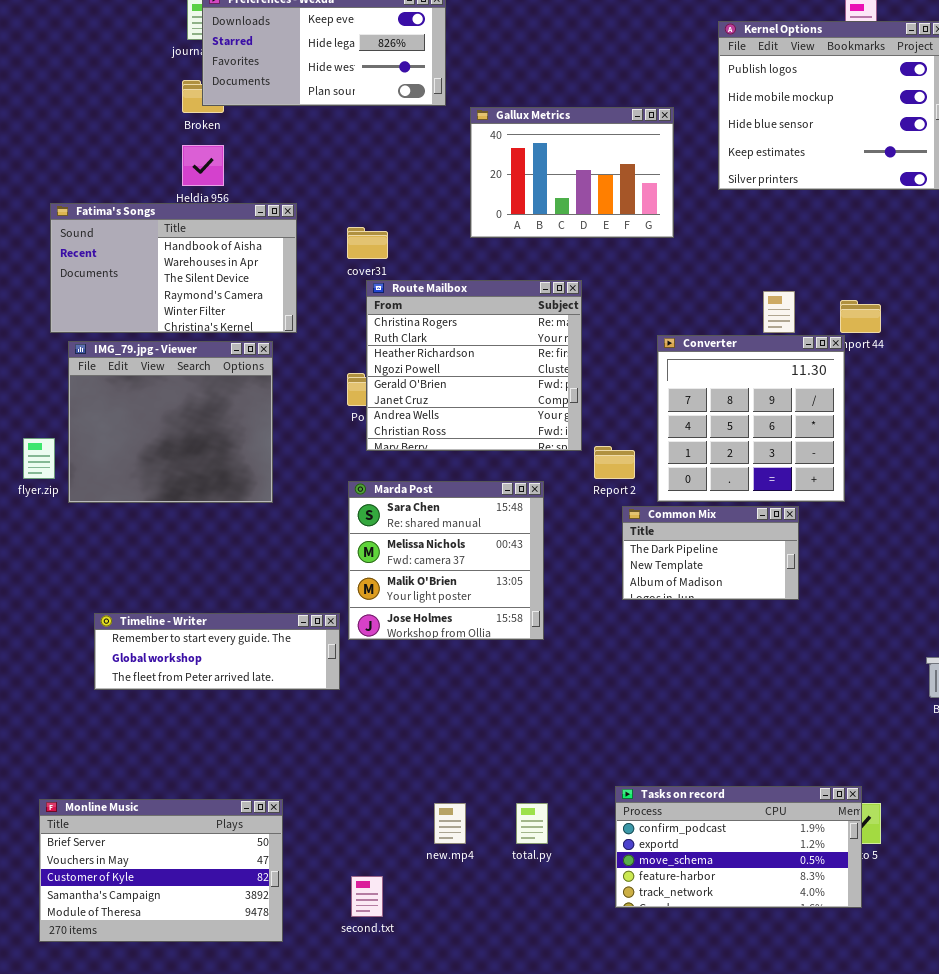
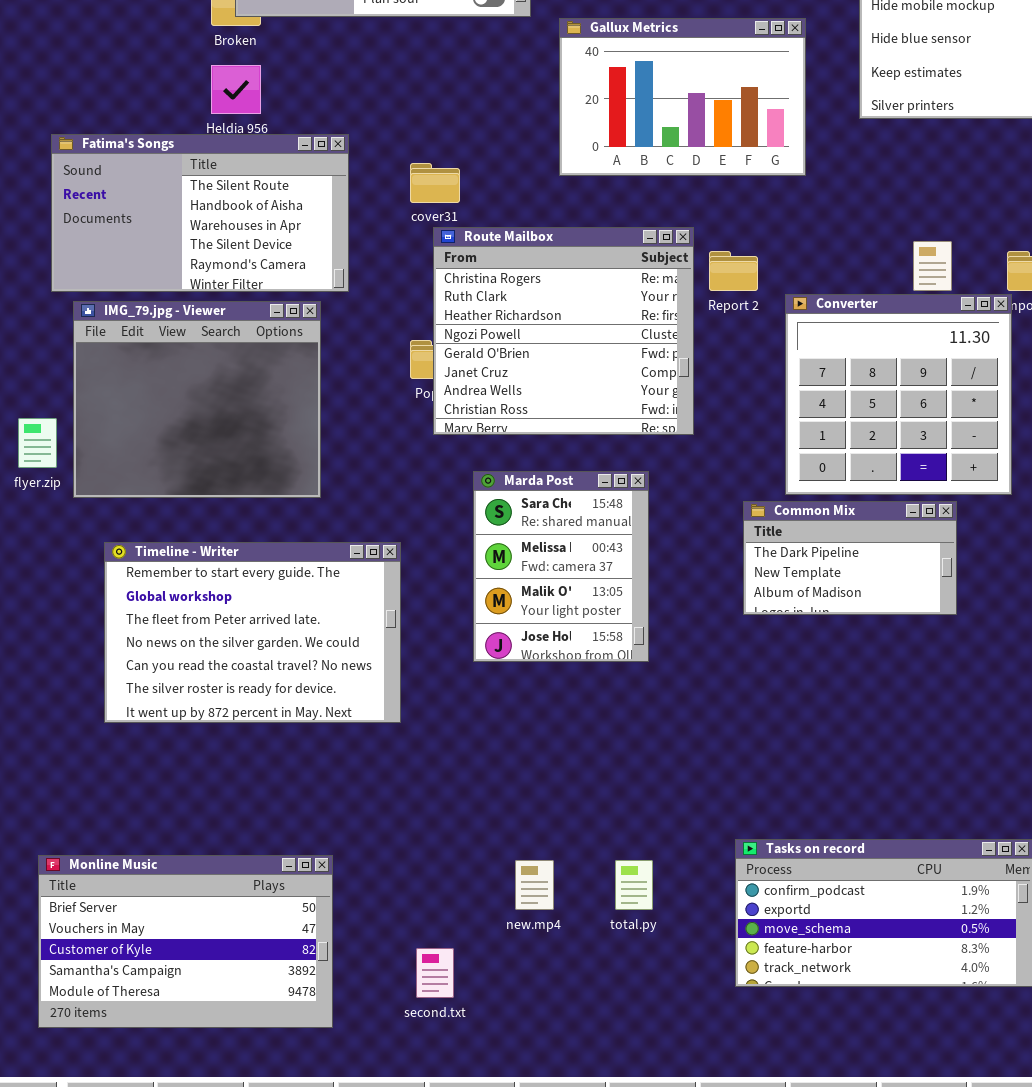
Fatima's Songs: [50,203,297,333] -> [51,134,349,292], scrolled up 1 row
Report 2: [594,446,635,479] -> [709,251,758,291], moved
Marda Post: [348,481,544,640] -> [473,471,649,662], resized
Timeline - Writer: [94,613,340,690] -> [104,542,401,723], resized

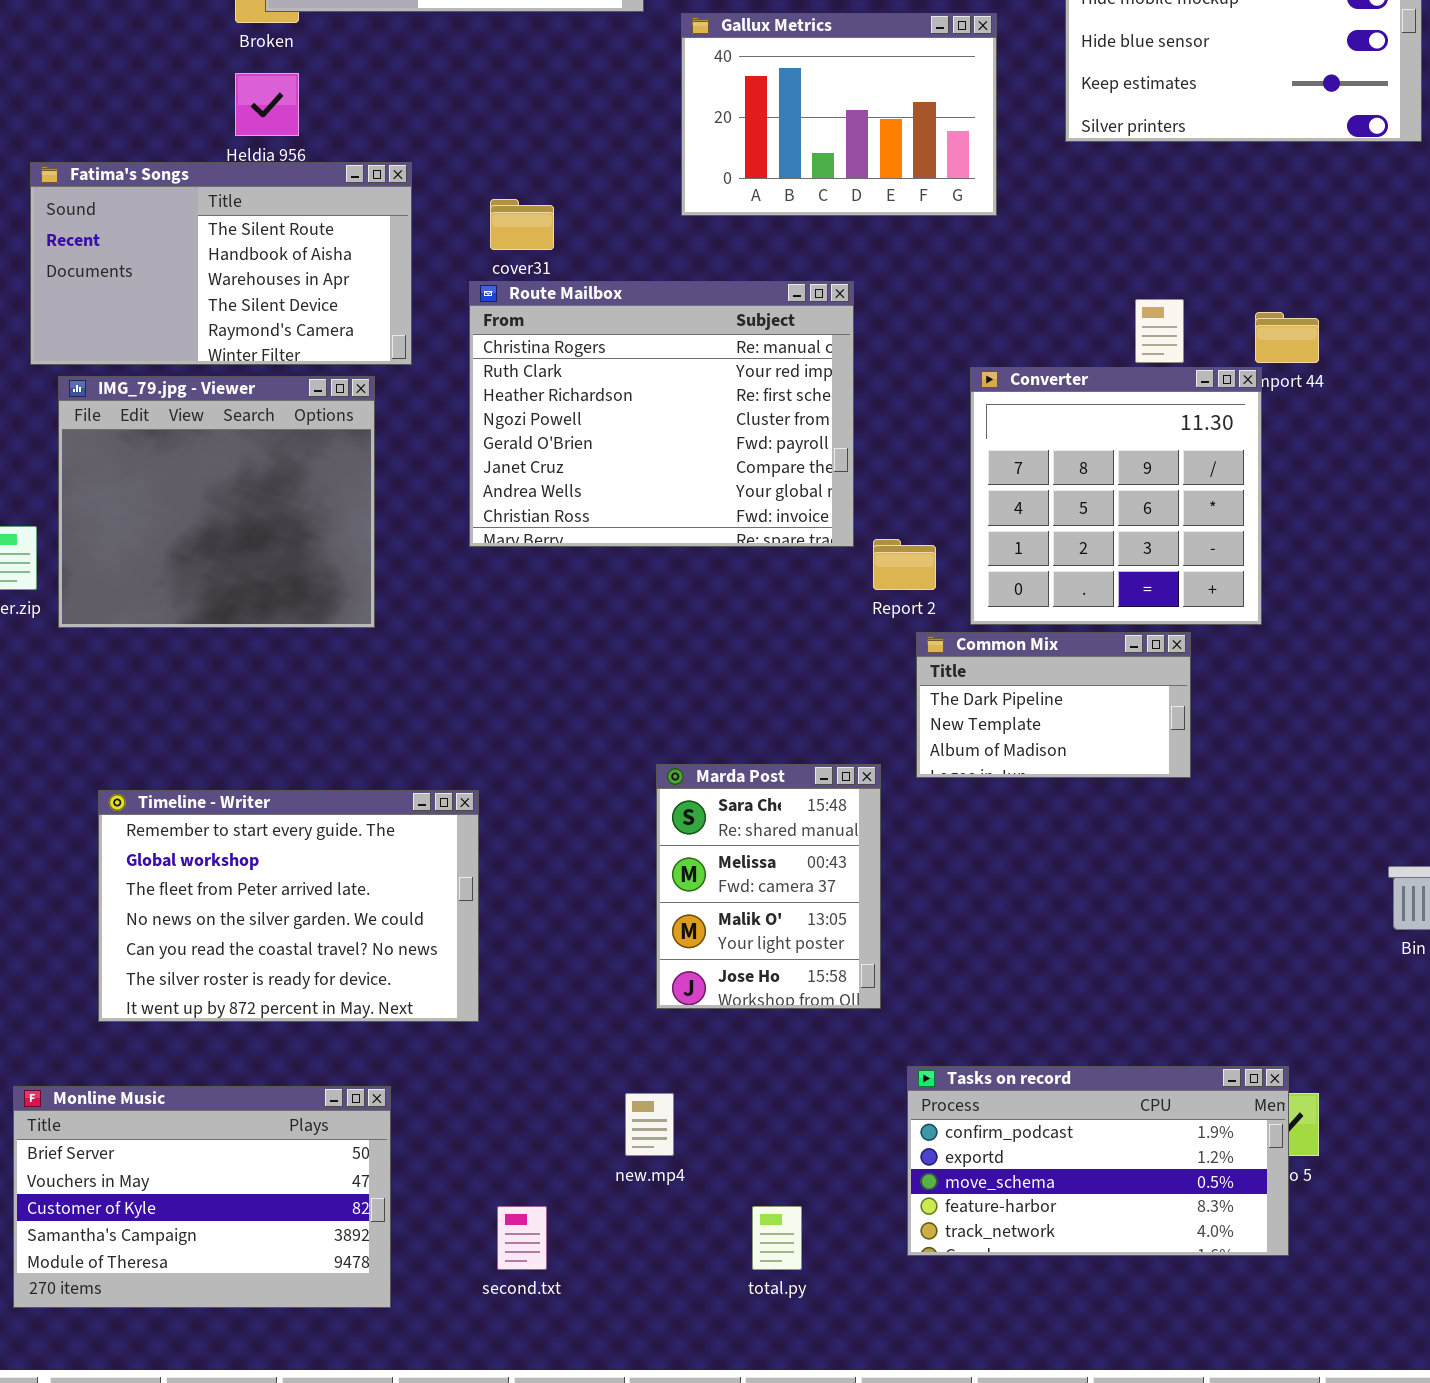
Route Mailbox: [433,227,694,435] -> [469,281,854,547], resized
Report 2: [709,251,758,291] -> [873,539,936,590], moved
Marda Post: [473,471,649,662] -> [656,764,881,1009], moved
Timeline - Writer: [104,542,401,723] -> [98,790,479,1022], moved
total.py: [615,860,653,910] -> [752,1206,802,1270], moved

